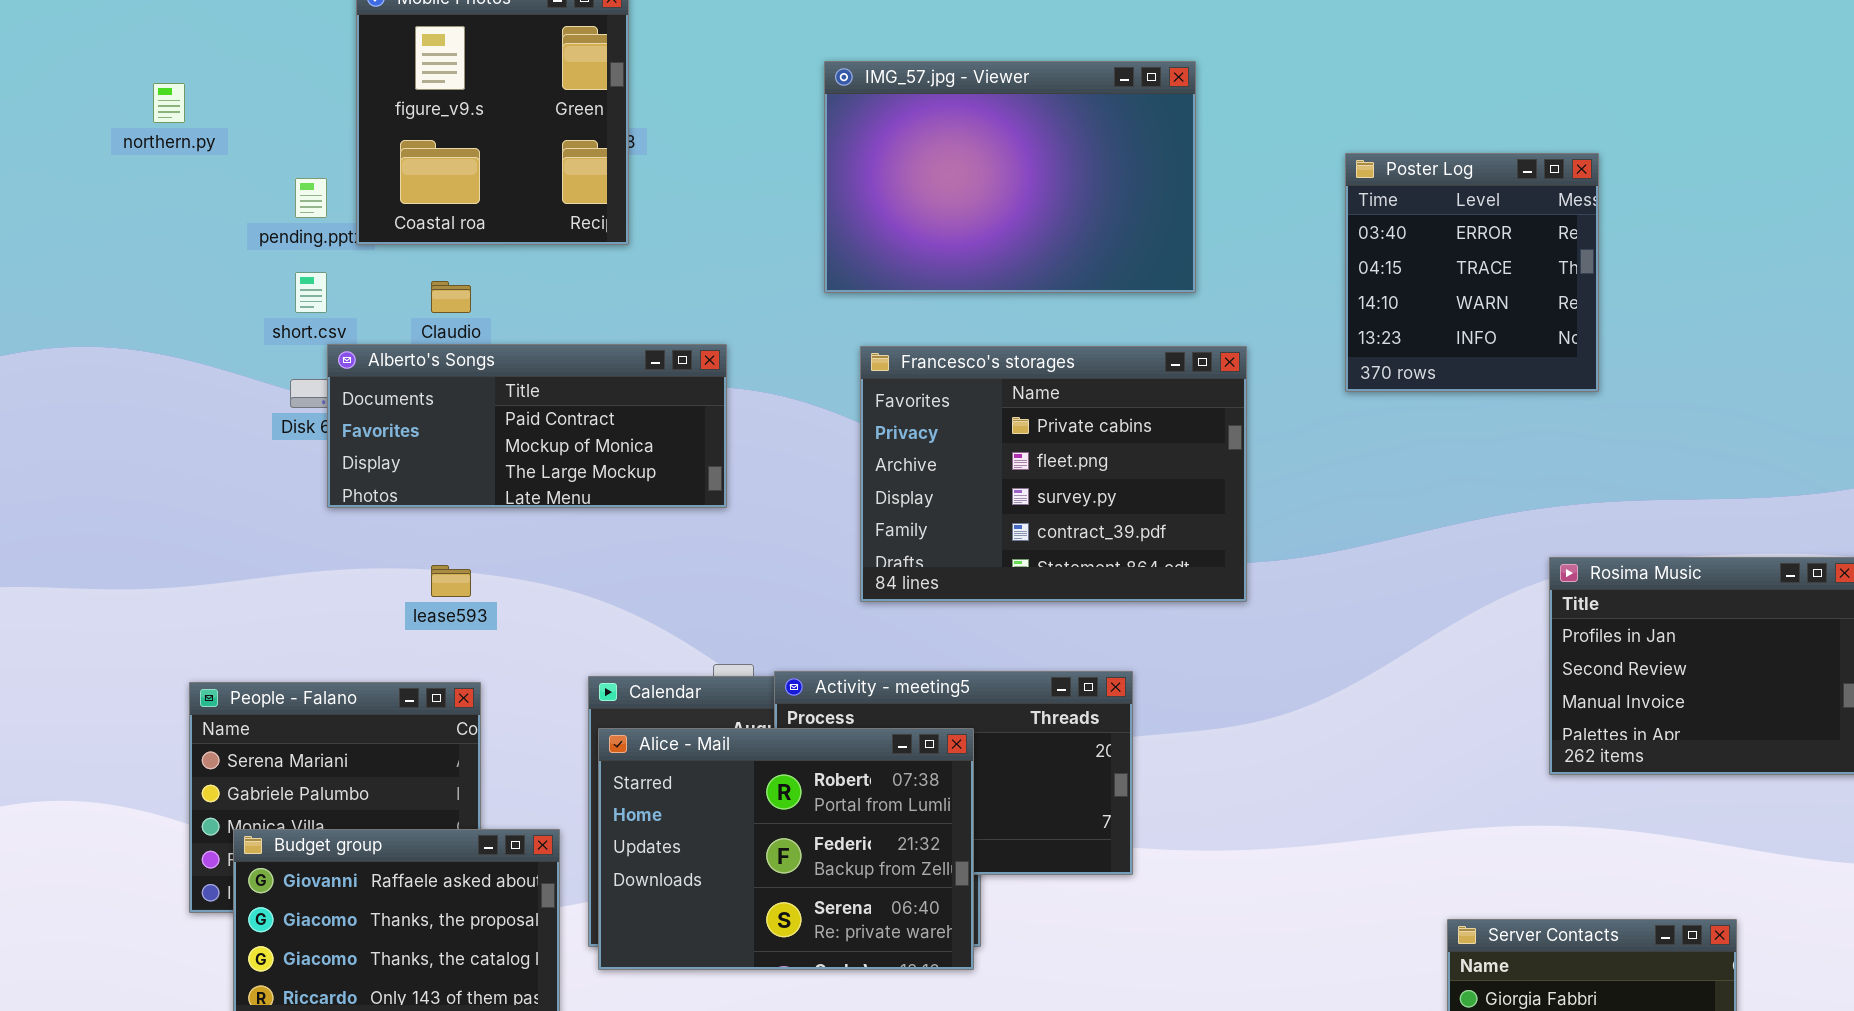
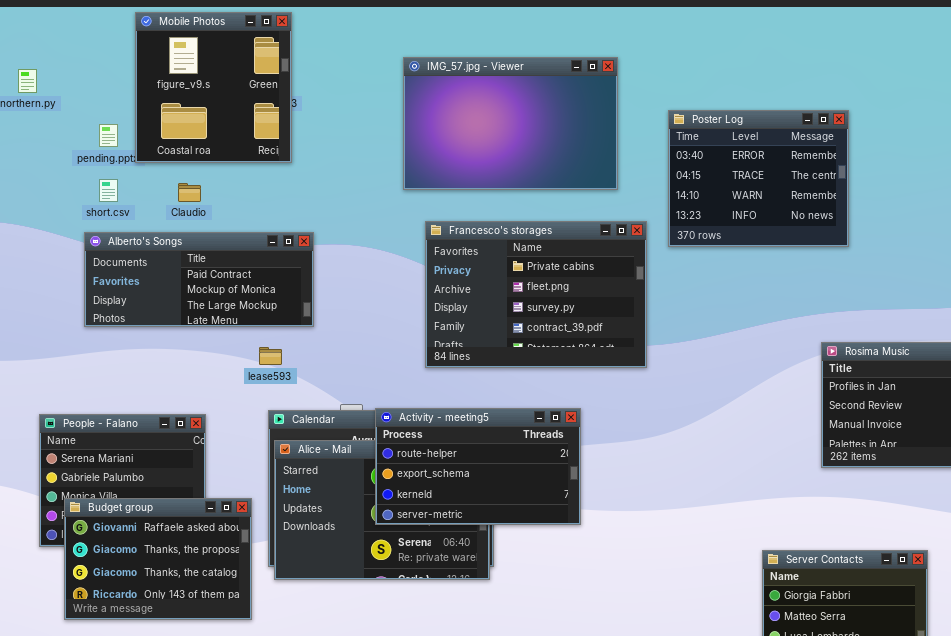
Poster Log: [1345,153,1599,392] -> [668,110,849,247], resized
Alberto's Songs: [327,344,727,508] -> [84,232,314,327], moved
lease593: [431,565,471,597] -> [259,347,282,365], moved
Activity - meeting5: [774,671,1133,875] -> [375,408,581,525], raised

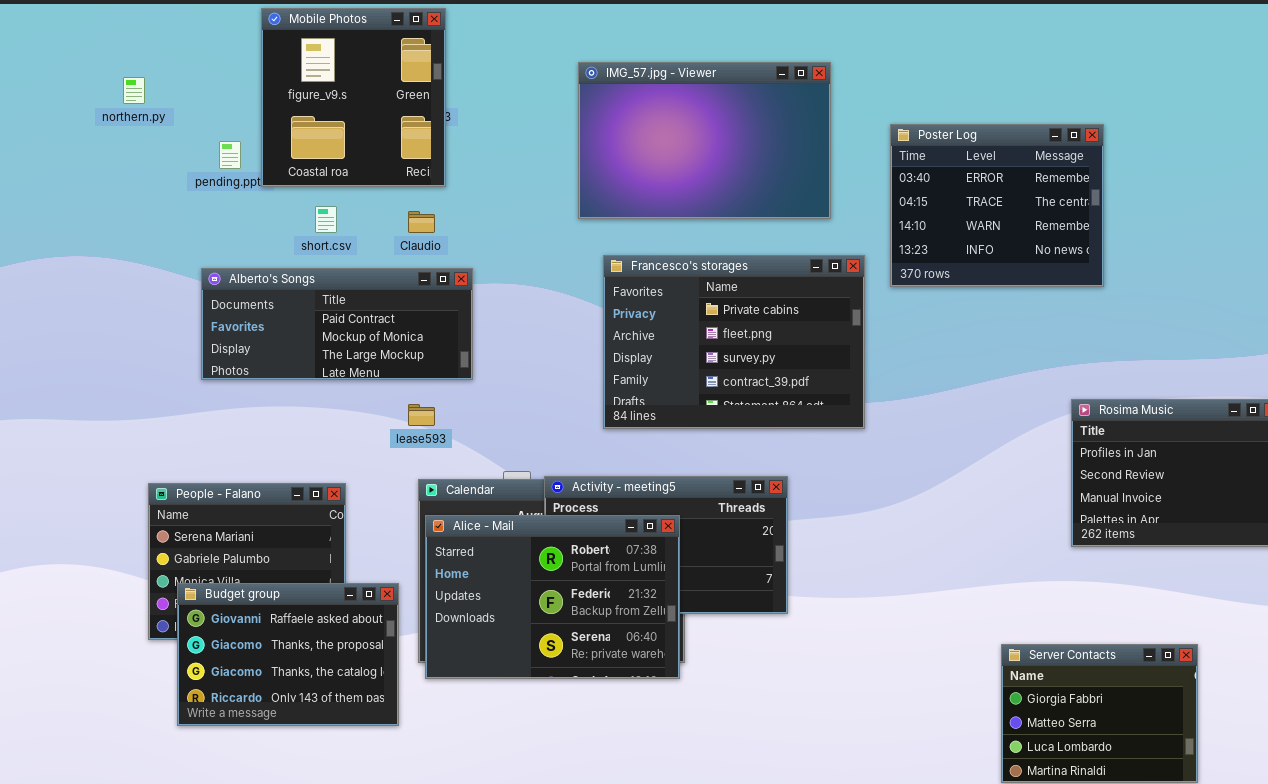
short.csv: [99,179,118,202] -> [315,206,337,233], moved
Claudio: [178,183,201,202] -> [408,211,435,233], moved
Alice - Mail: [274,440,490,580] -> [425,515,680,679], raised

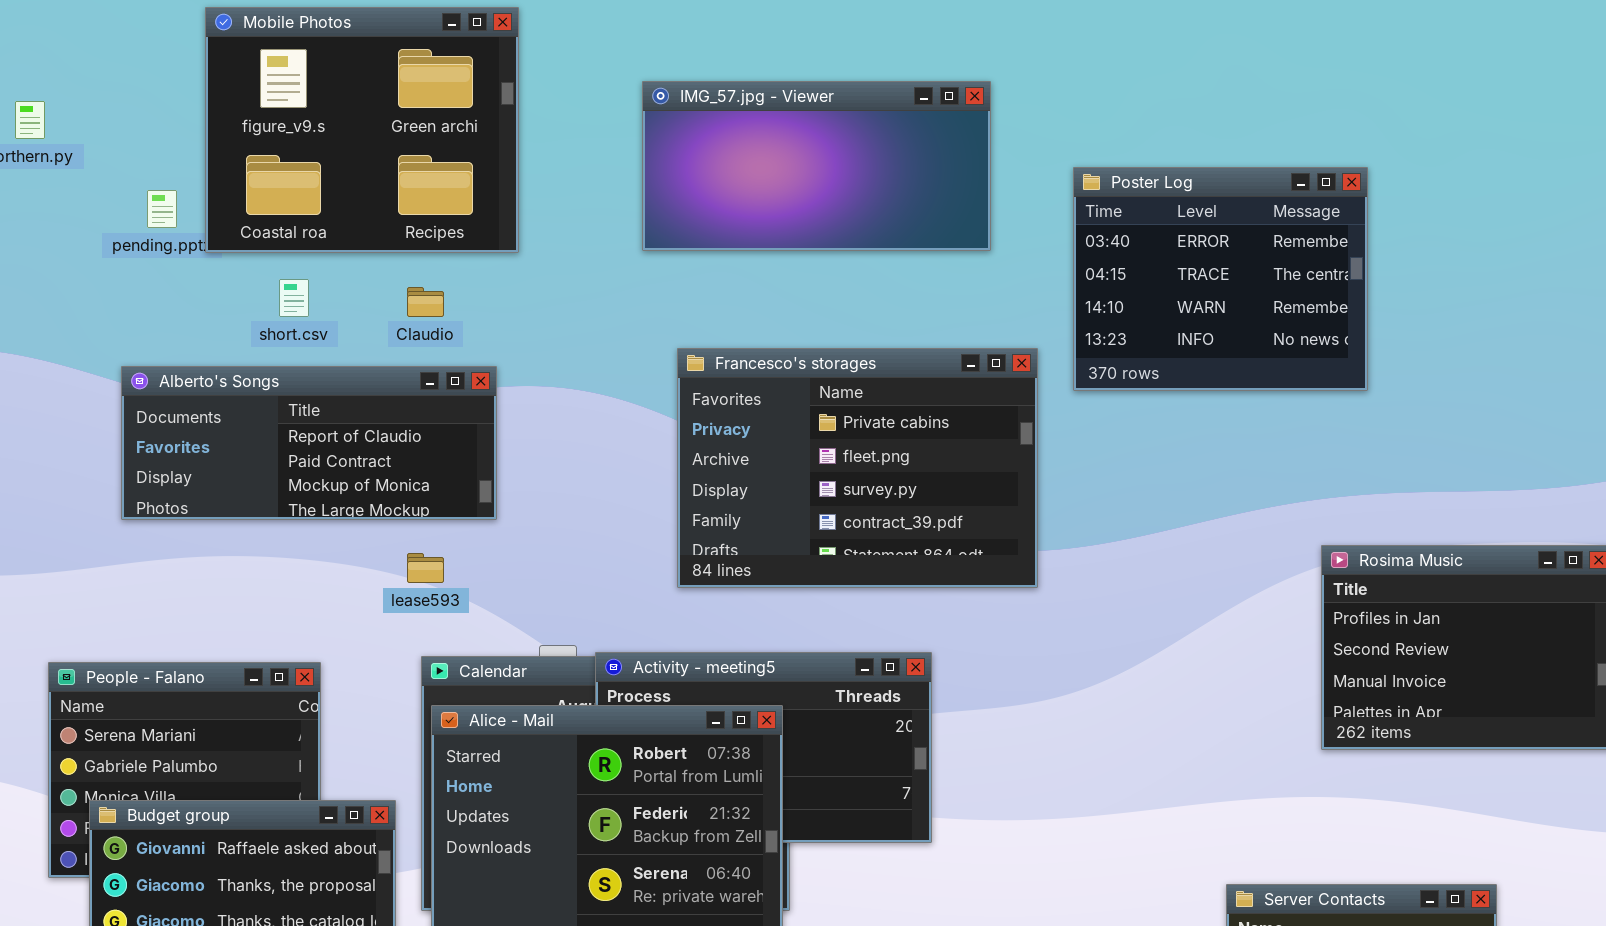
Mobile Photos: [261,8,446,187] -> [205,7,519,253], resized
IMG_57.jpg - Viewer: [578,62,831,219] -> [642,81,991,251], resized
Alberto's Songs: [201,268,473,380] -> [121,366,497,520], scrolled up 1 row

